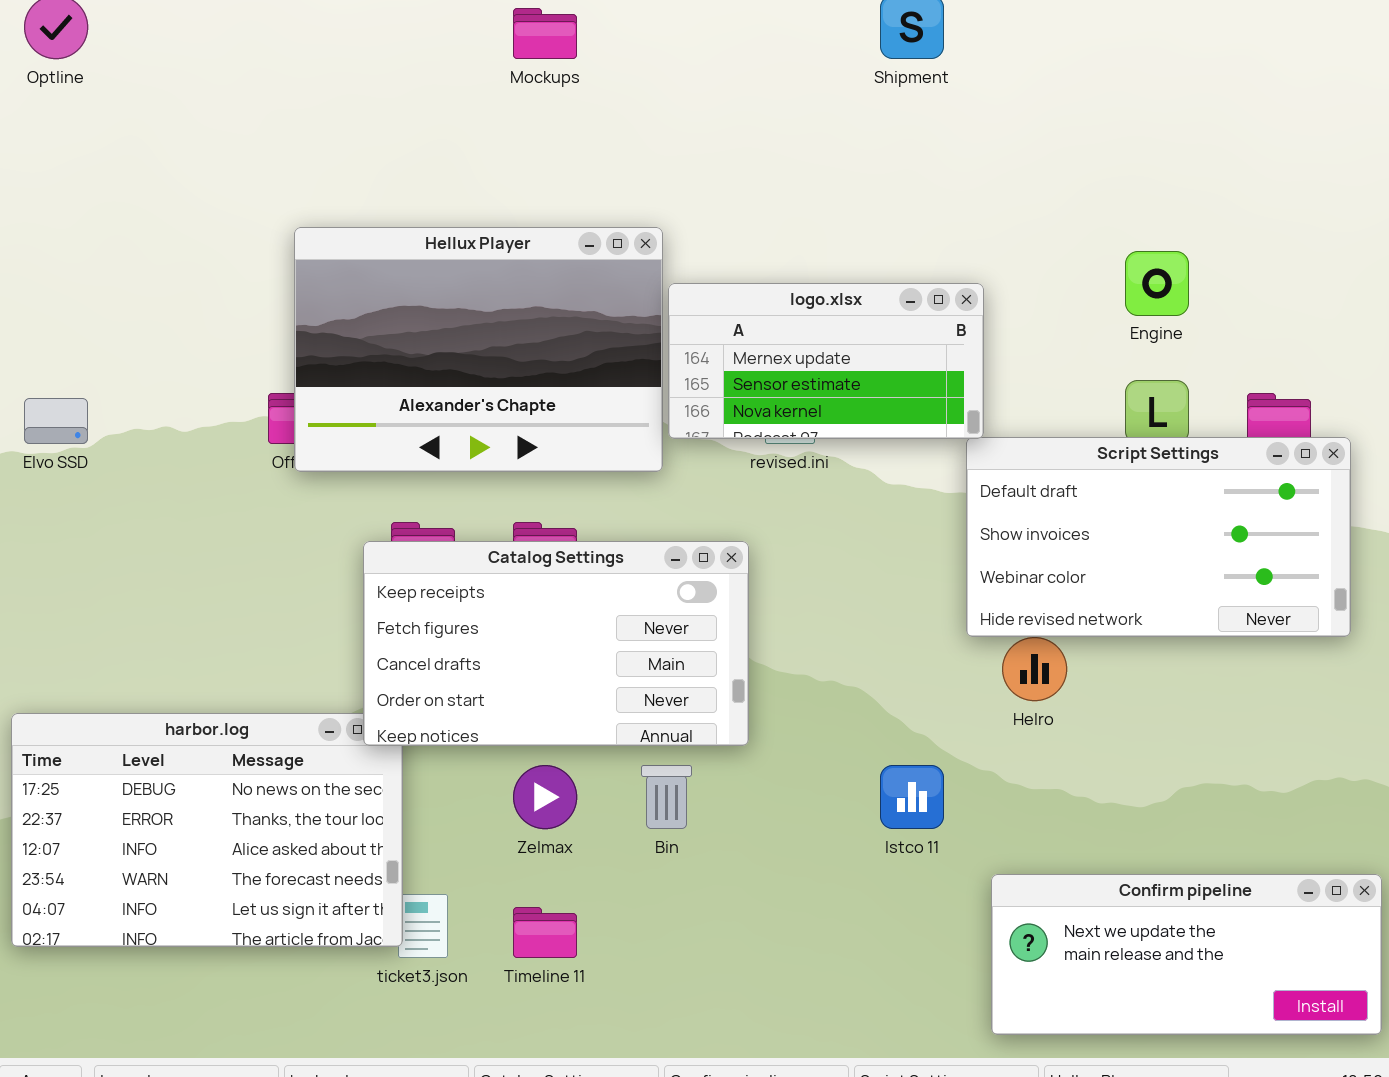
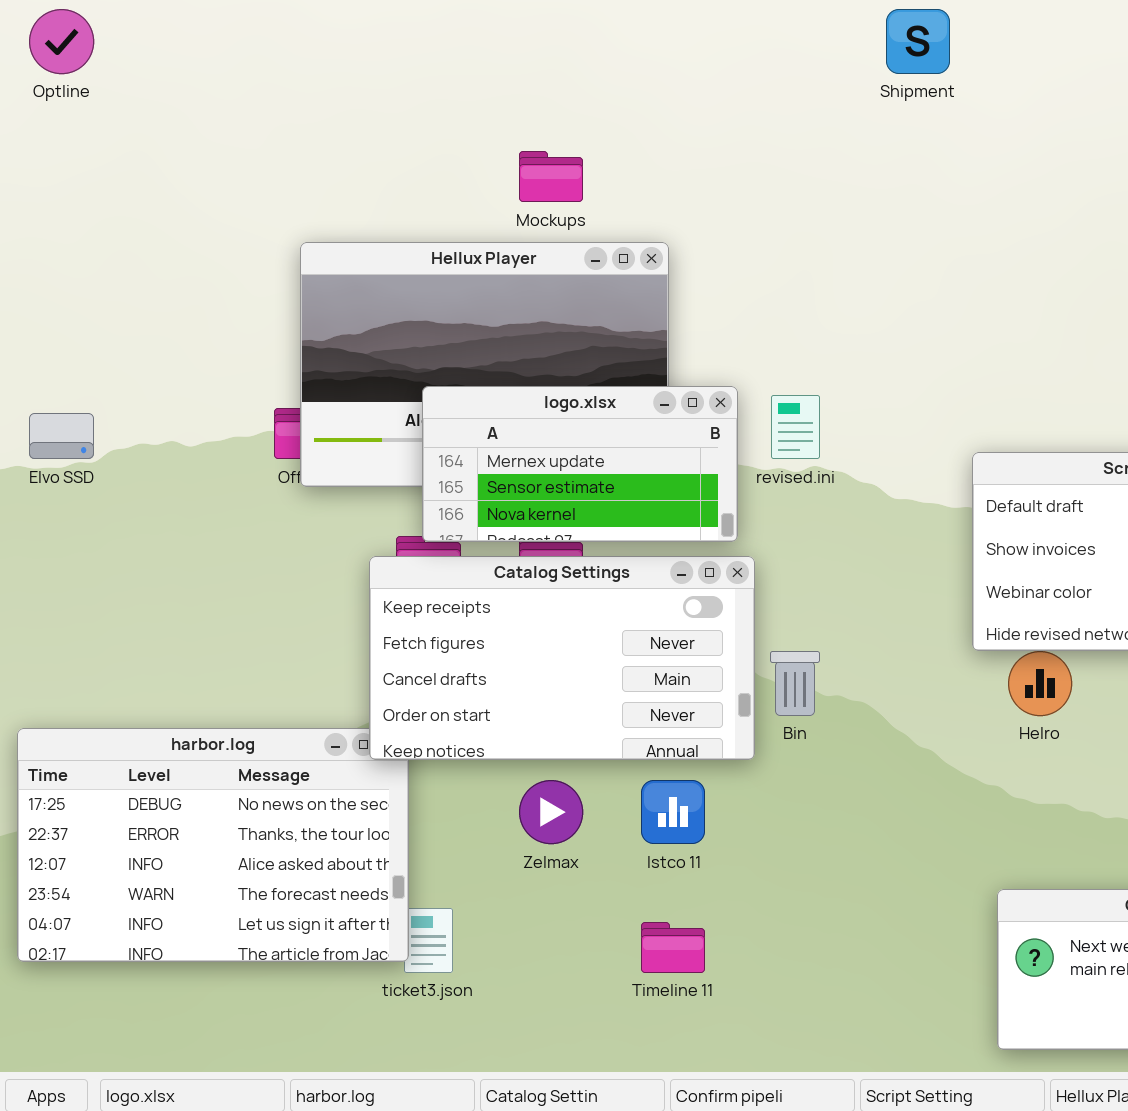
Mockups: [513,8,577,59] -> [519,151,583,202], moved
logo.xlsx: [668,283,984,439] -> [422,386,738,542], moved
Bin: [641,765,692,829] -> [770,651,820,716], moved
Istco 11: [880,765,944,829] -> [641,780,705,844], moved
Timeline 11: [513,907,577,958] -> [641,922,705,973], moved

